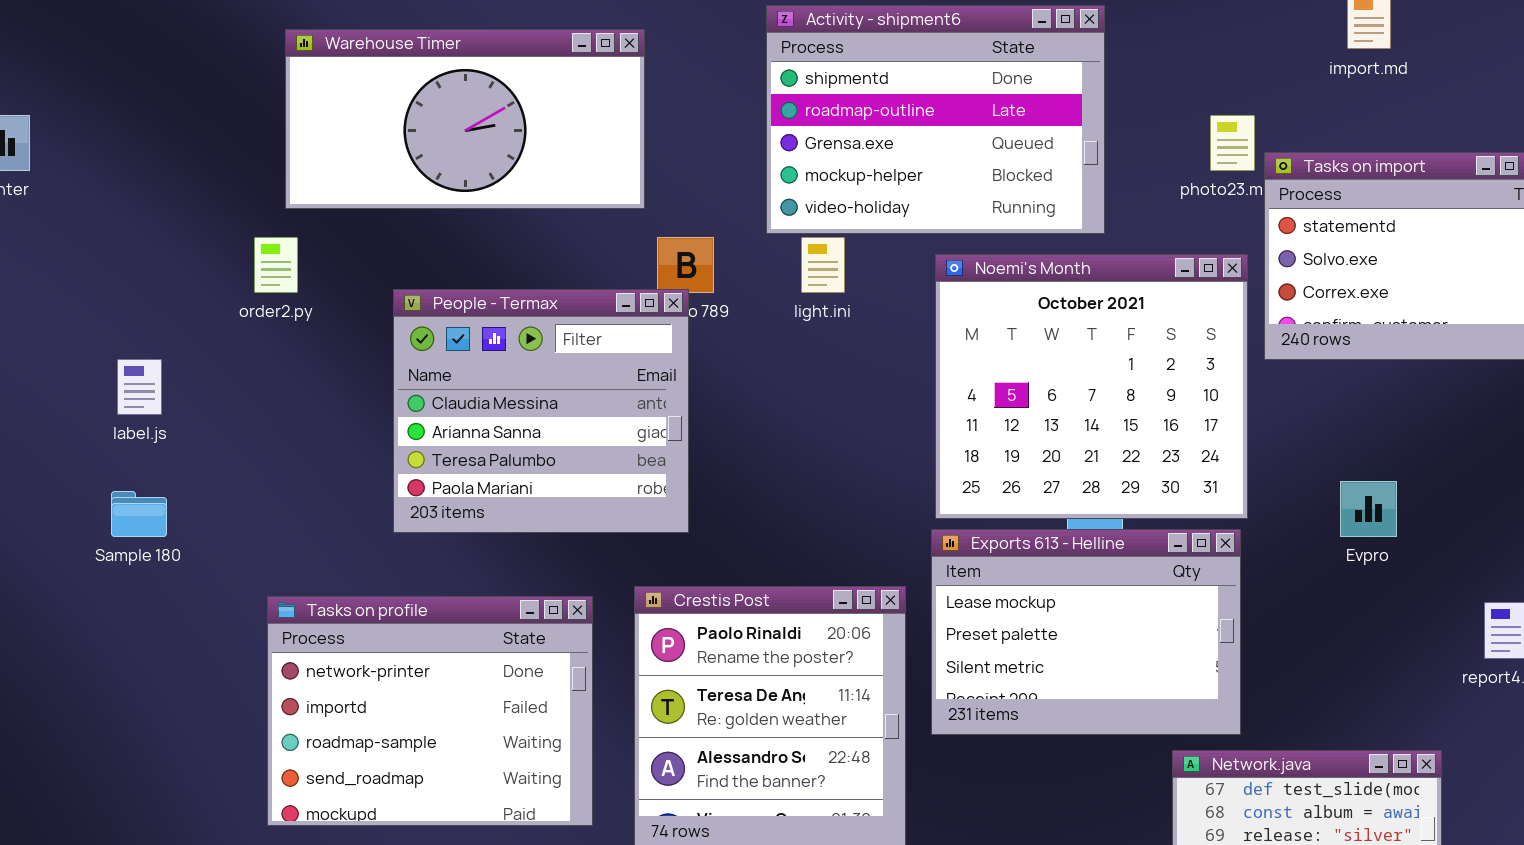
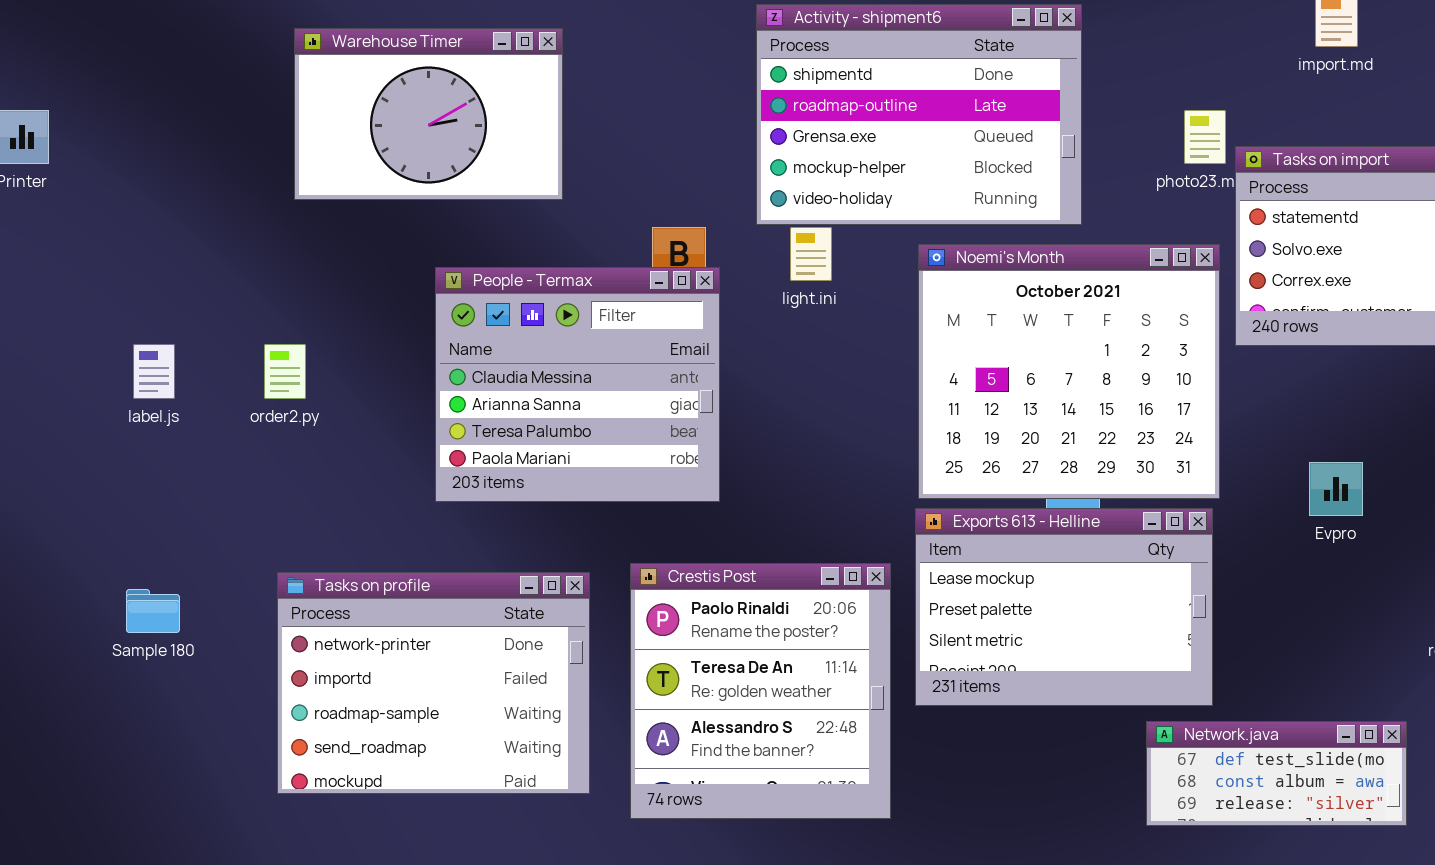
Warehouse Timer: [285,29,645,209] -> [294,28,563,200], resized
order2.py: [254,237,298,293] -> [264,344,306,399], moved
People - Termax: [393,289,689,533] -> [435,267,720,502], moved
Sample 180: [111,491,167,537] -> [126,589,180,633], moved

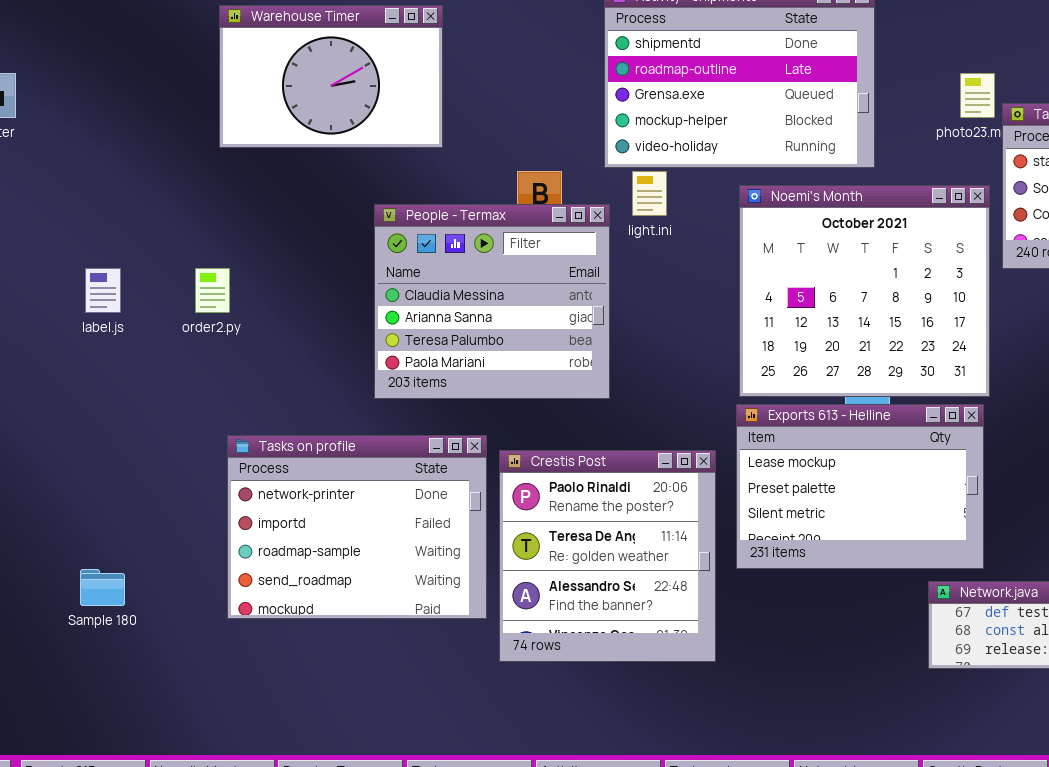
People - Termax: [435,267,720,502] -> [374,204,610,399], moved
Tasks on profile: [277,572,590,794] -> [227,435,487,619], moved
Sample 180: [126,589,180,633] -> [80,569,125,606], moved

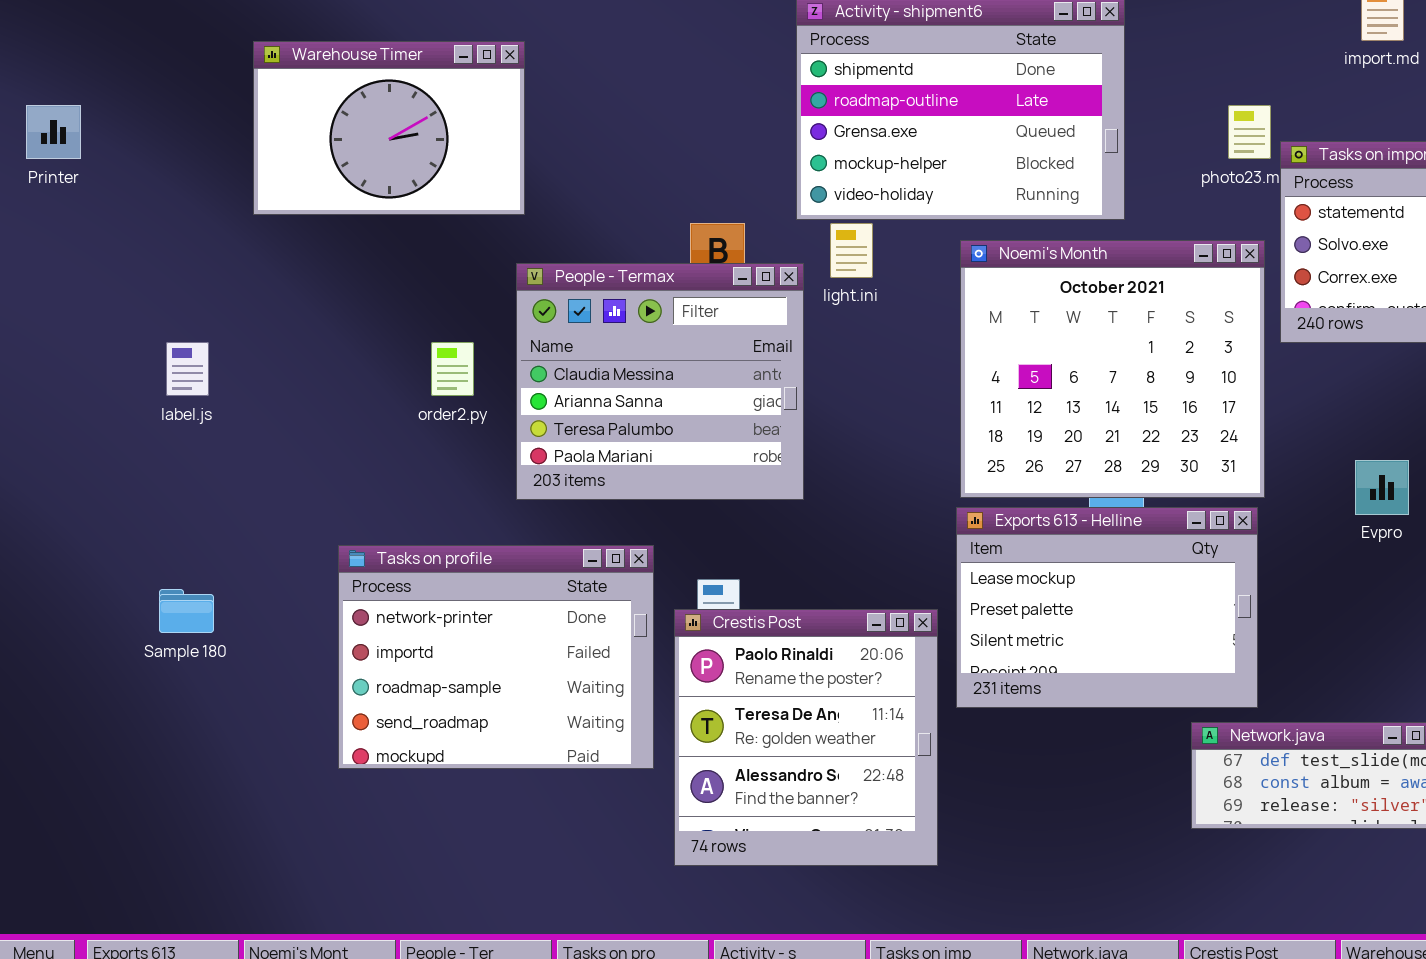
Warehouse Timer: [219,5,443,148] -> [253,41,525,215], moved
order2.py: [195,268,230,313] -> [431,342,474,396], moved
Crestis Post: [499,450,716,662] -> [674,609,938,866], moved
Sample 180: [80,569,125,606] -> [159,589,214,633], moved

